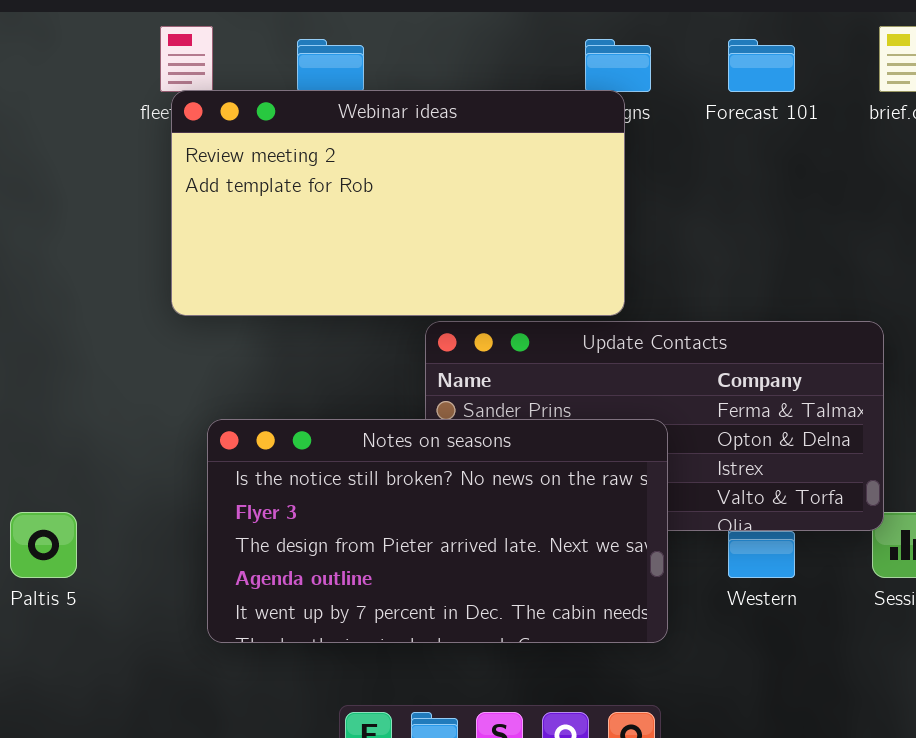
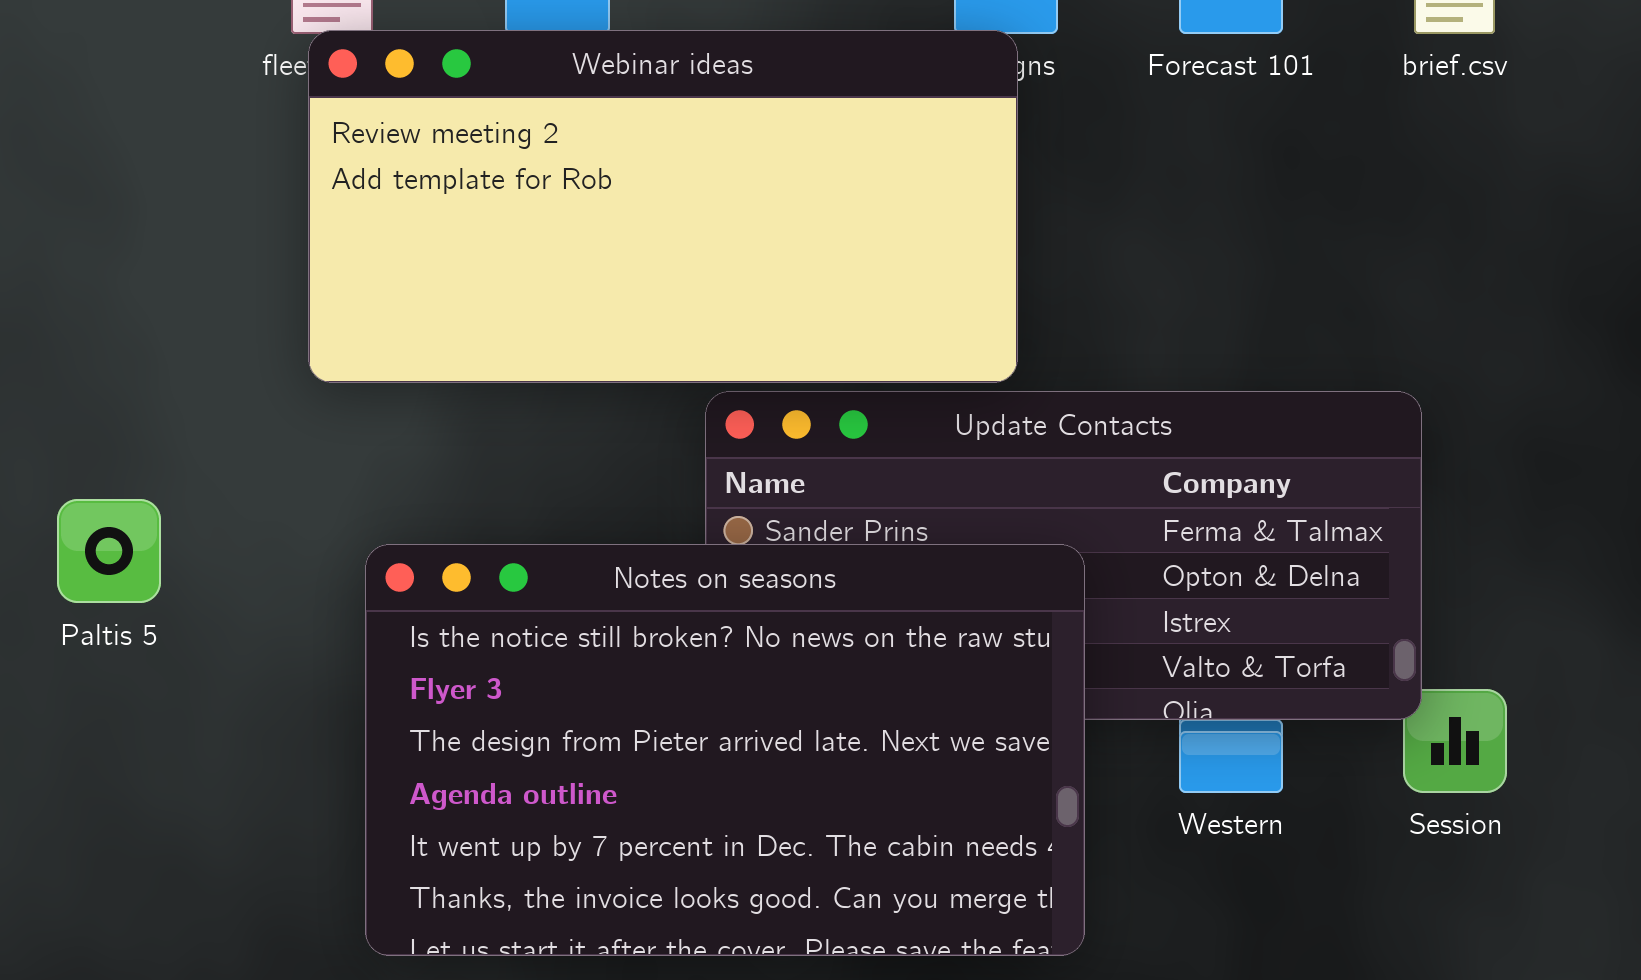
Notes on seasons: [207,419,668,643] -> [365,544,1085,956], resized
Paltis 5: [10,512,77,578] -> [57,499,161,603], moved

